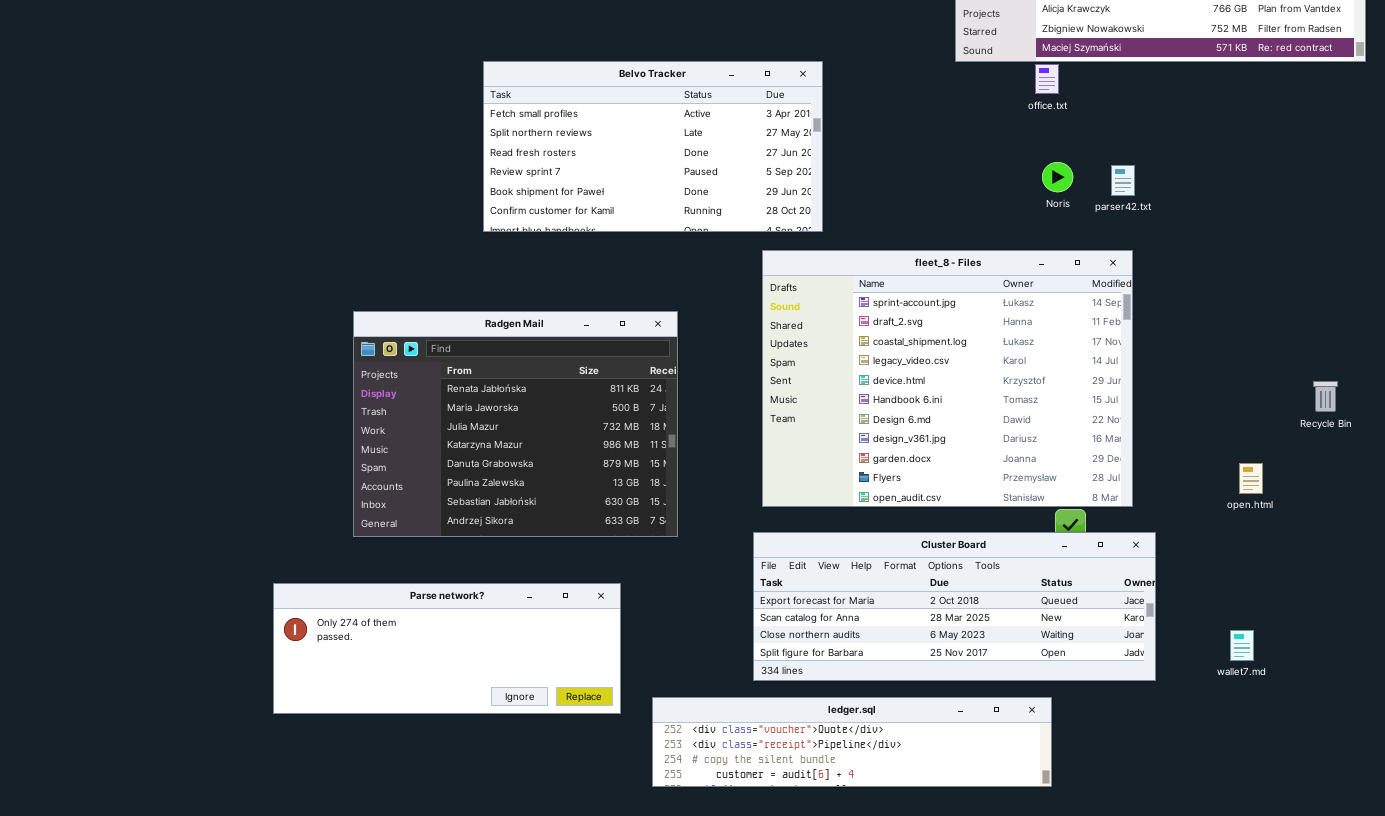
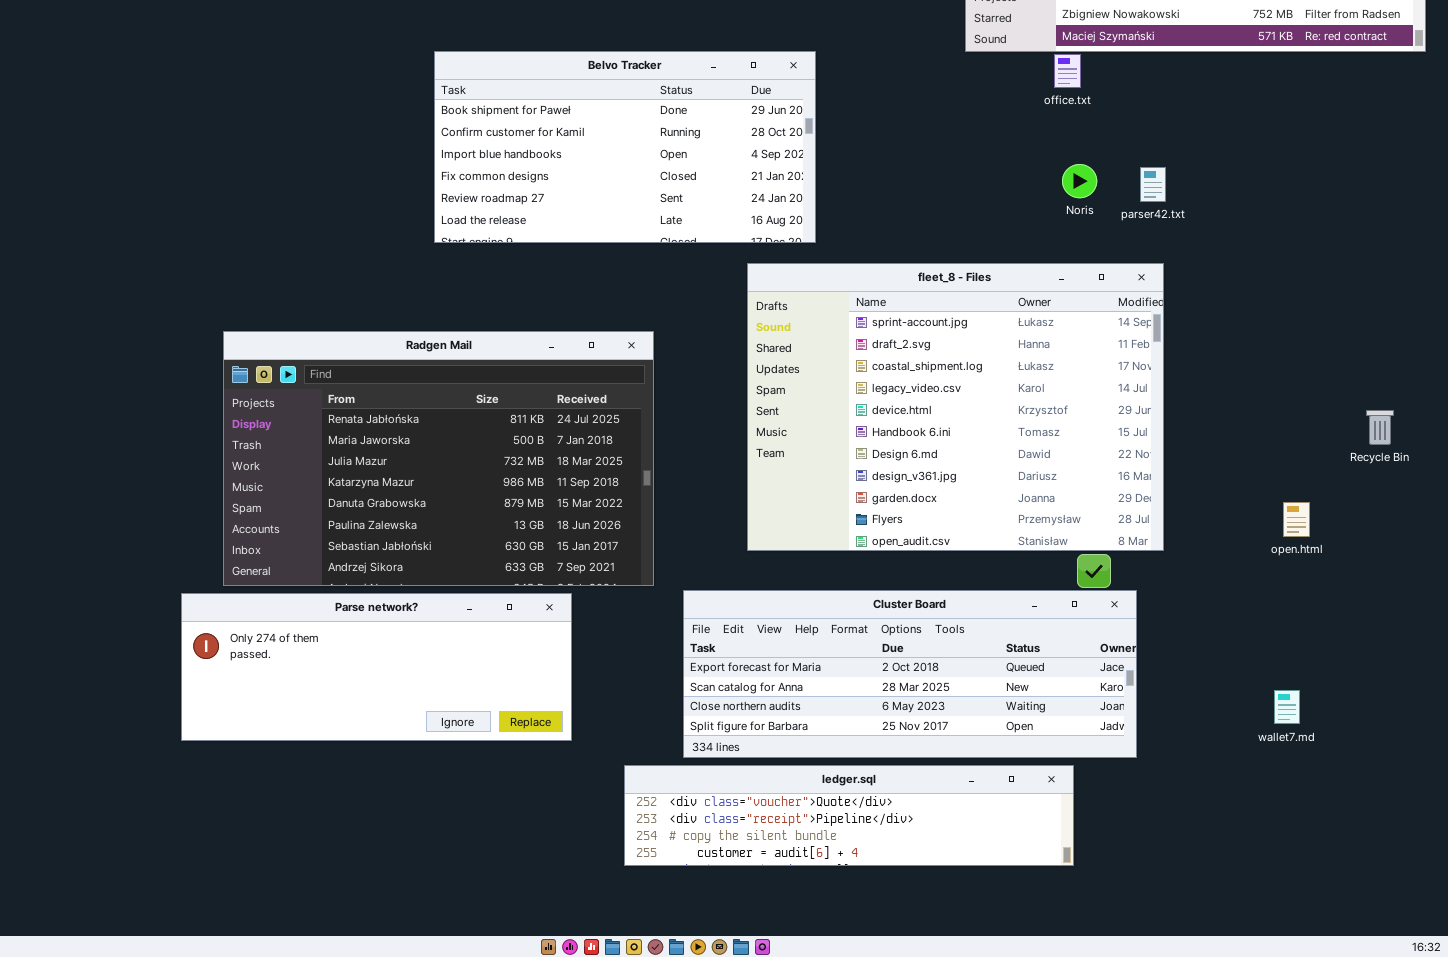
Belvo Tracker: [483,61,823,232] -> [434,51,816,243], scrolled down 4 rows
Radgen Mail: [353,311,678,537] -> [223,331,654,586], resized
Cluster Board: [753,532,1156,681] -> [683,590,1137,758], moved
Parse network?: [273,583,621,714] -> [181,593,572,741], moved

